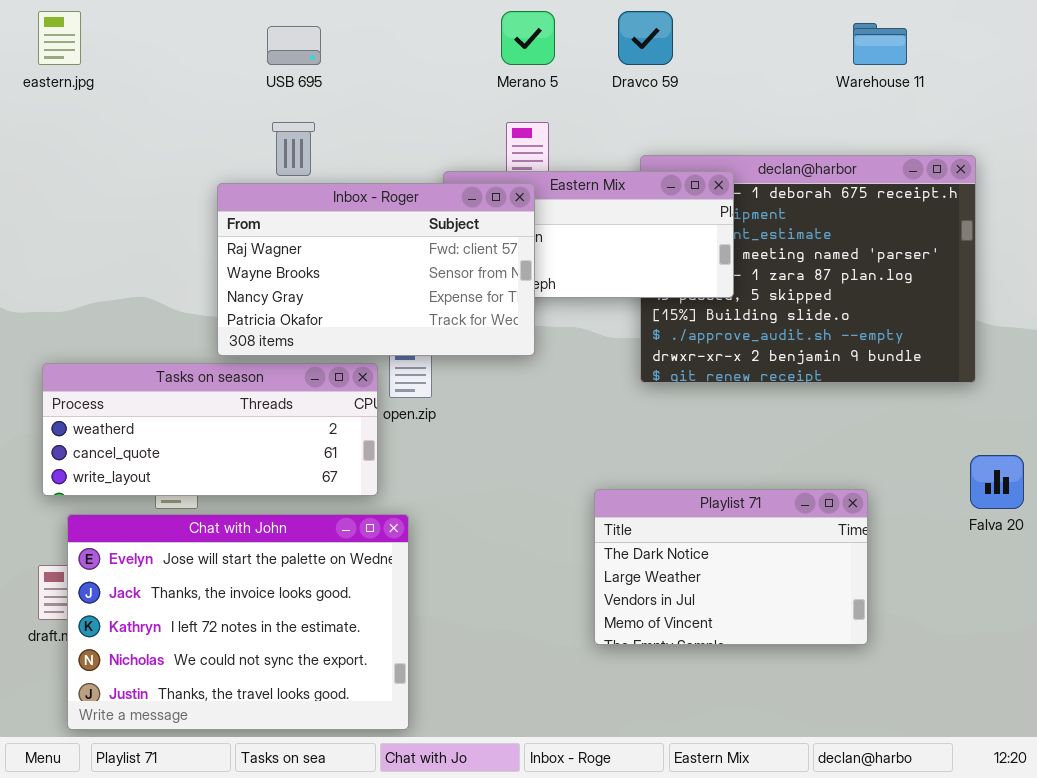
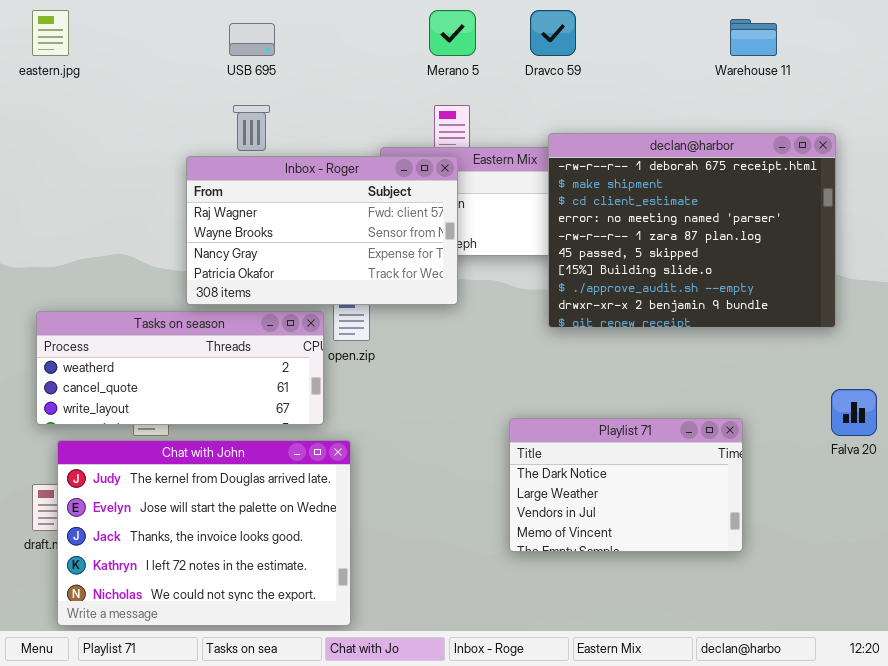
declan@harbor: [640,155,976,383] -> [548,133,836,328], raised
Chat with John: [67,514,409,730] -> [57,440,351,626], scrolled up 1 row

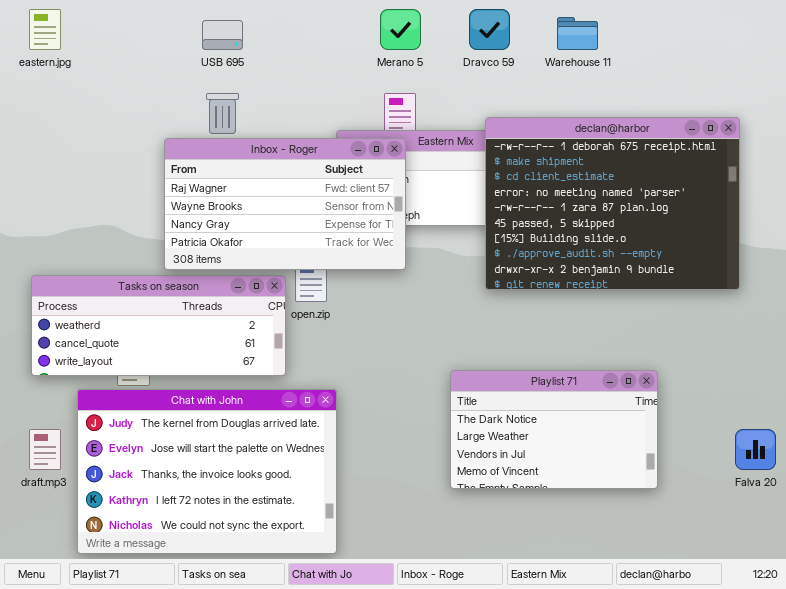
Warehouse 11: [730,19,777,56] -> [557,17,598,50], moved
Falva 20: [831,389,877,436] -> [735,429,776,470], moved
Chat with John: [57,440,351,626] -> [77,389,337,554], moved

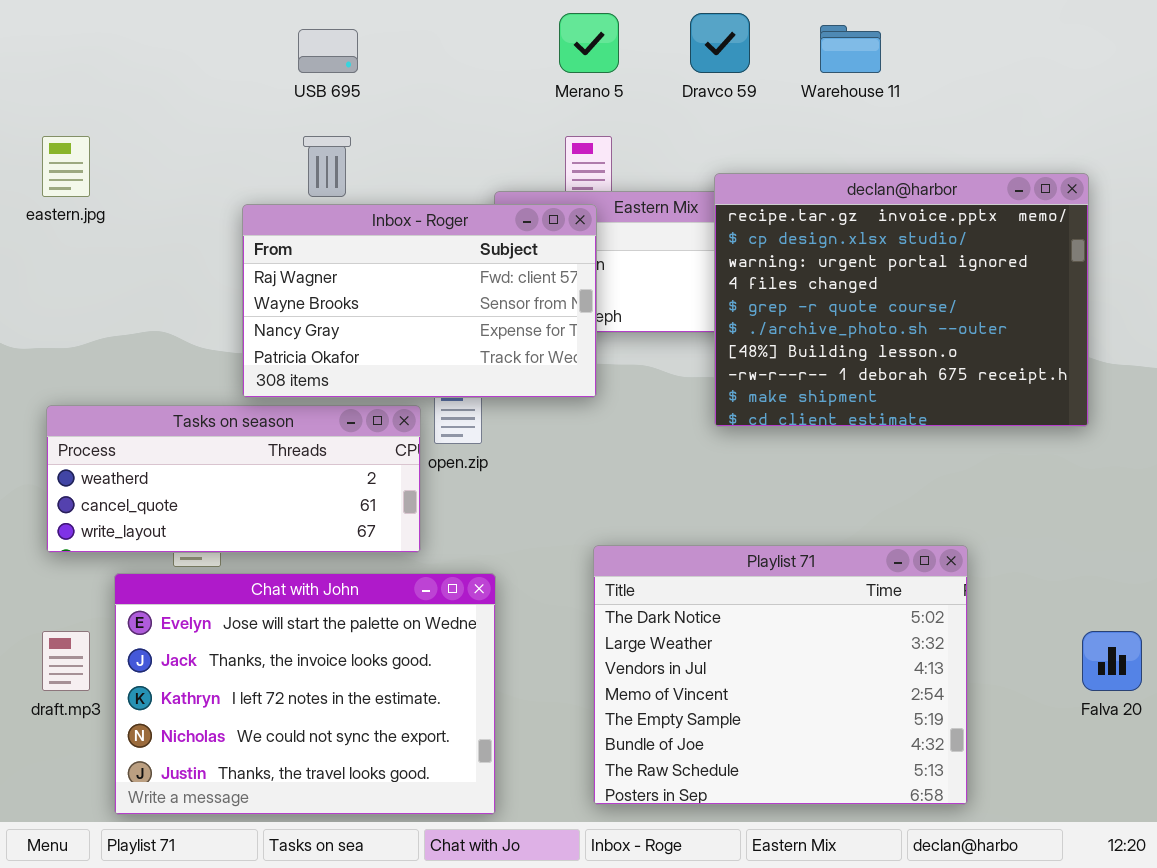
eastern.jpg: [29,9,61,50] -> [42,136,90,197], moved
declan@harbor: [485,117,740,290] -> [714,173,1089,427], scrolled up 7 rows
Playlist 71: [450,370,658,489] -> [593,545,968,805], resized
Chat with John: [77,389,337,554] -> [114,573,496,815], scrolled down 1 row

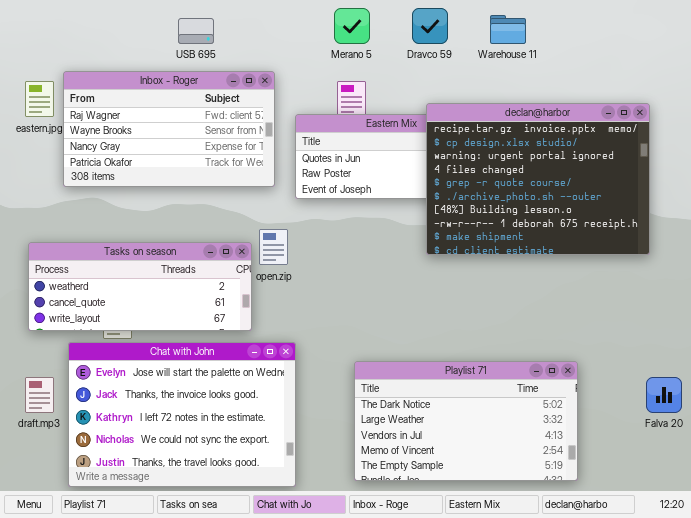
Inbox - Roger: [242,204,597,398] -> [63,71,275,187], moved
Playlist 71: [593,545,968,805] -> [354,361,578,481], resized

